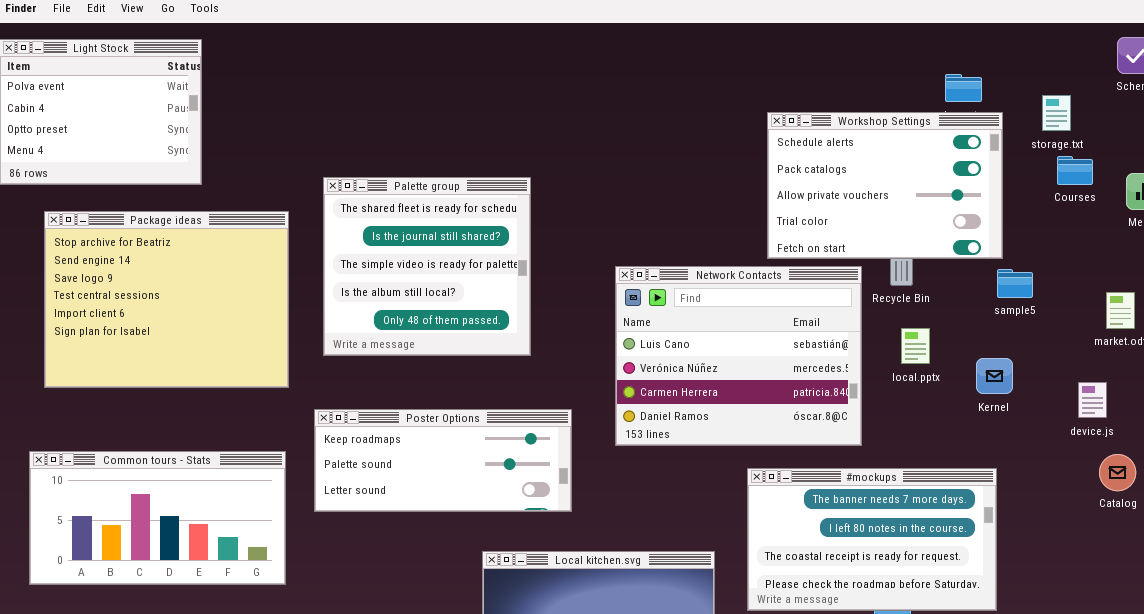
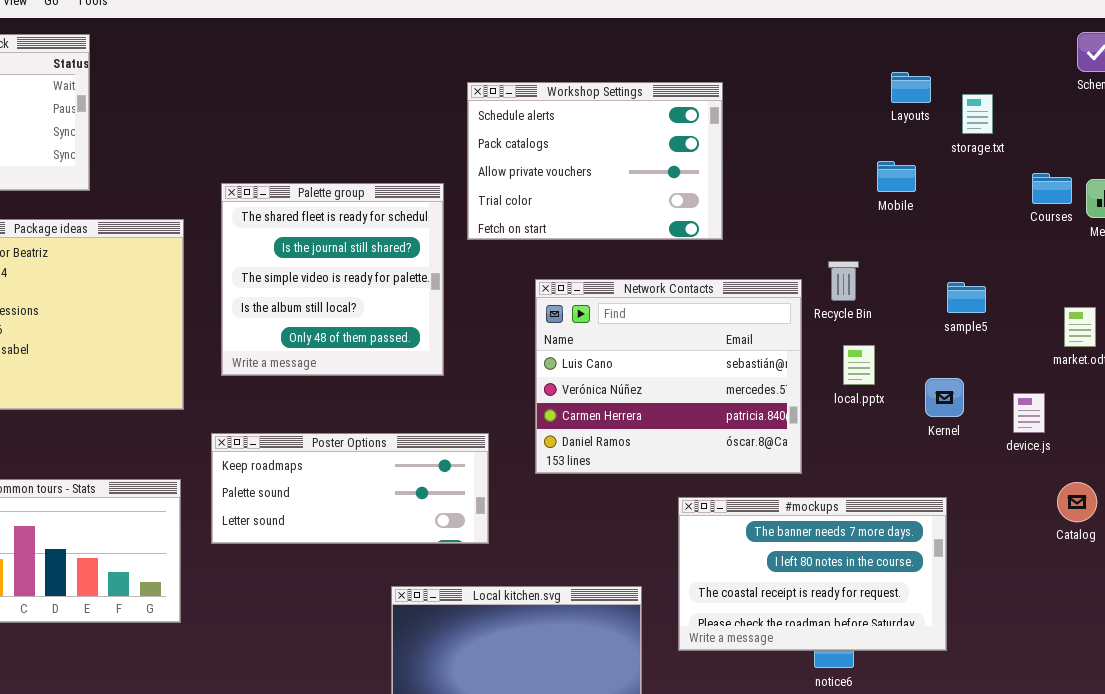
storage.txt: [1042,95,1071,131] -> [962,94,993,134], moved
Workshop Settings: [767,112,1003,259] -> [467,82,723,240], moved
Courses: [1057,156,1093,185] -> [1032,173,1072,204], moved
device.js: [1078,382,1107,418] -> [1013,393,1045,433], moved

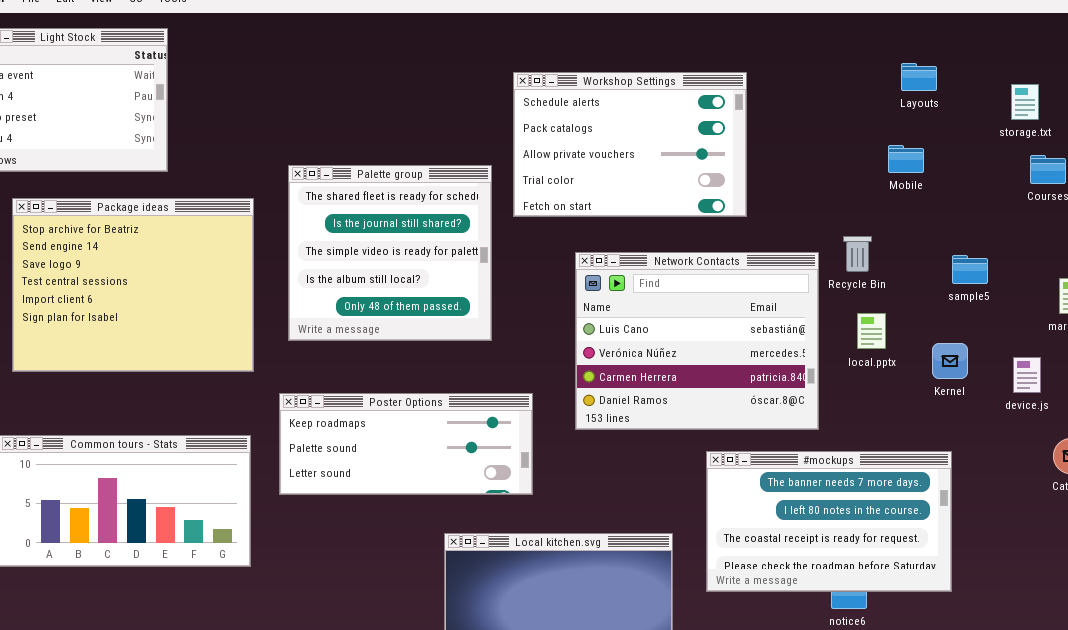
storage.txt: [962,94,993,134] -> [1011,84,1039,120], moved

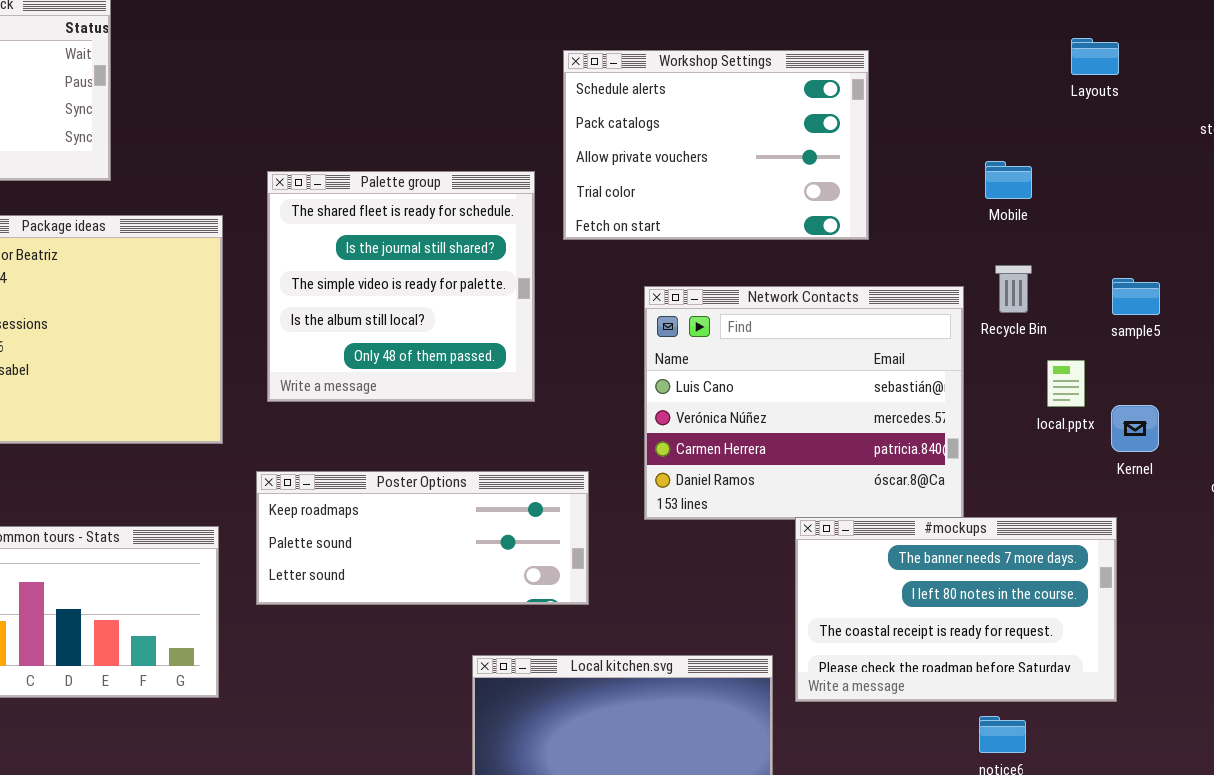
Mobile: [888,145,924,173] -> [985,161,1032,199], moved
sample5: [952,255,988,284] -> [1112,278,1160,315], moved
local.pptx: [857,313,886,349] -> [1047,360,1085,407], moved
#mockups: [706,451,952,592] -> [795,517,1117,702], moved

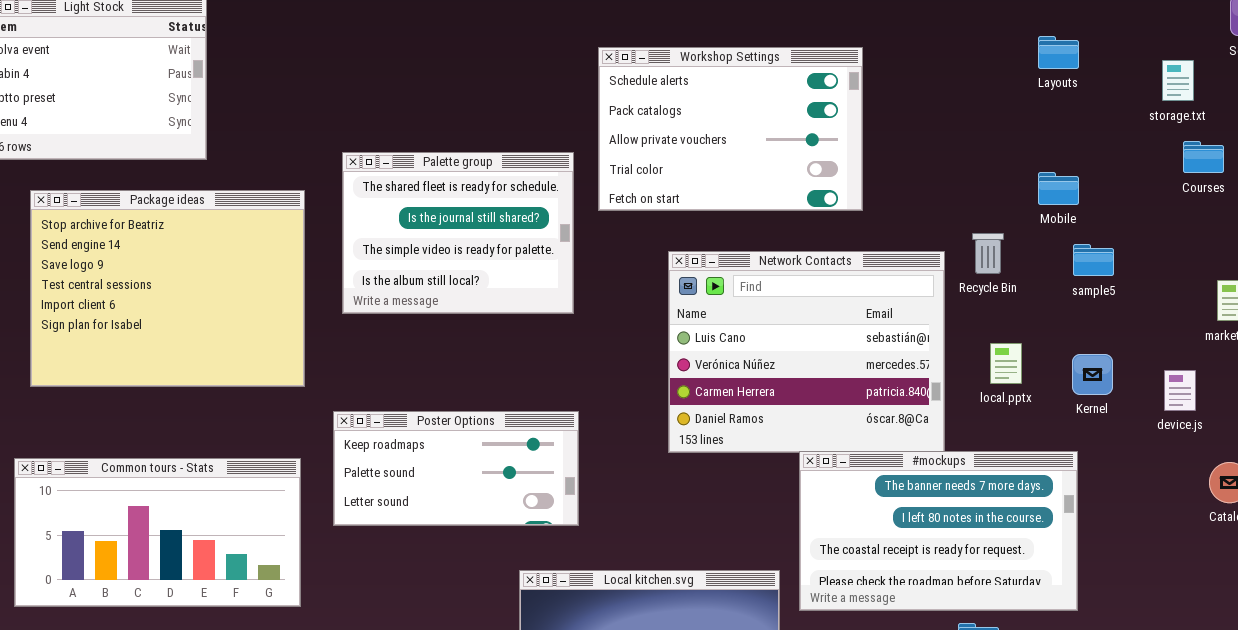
Mobile: [985,161,1032,199] -> [1038,172,1079,205], moved
Palette group: [267,171,535,402] -> [342,152,574,314], resized
local.pptx: [1047,360,1085,407] -> [990,343,1022,384], moved
Poster Options: [256,471,589,605] -> [333,411,579,526], resized

